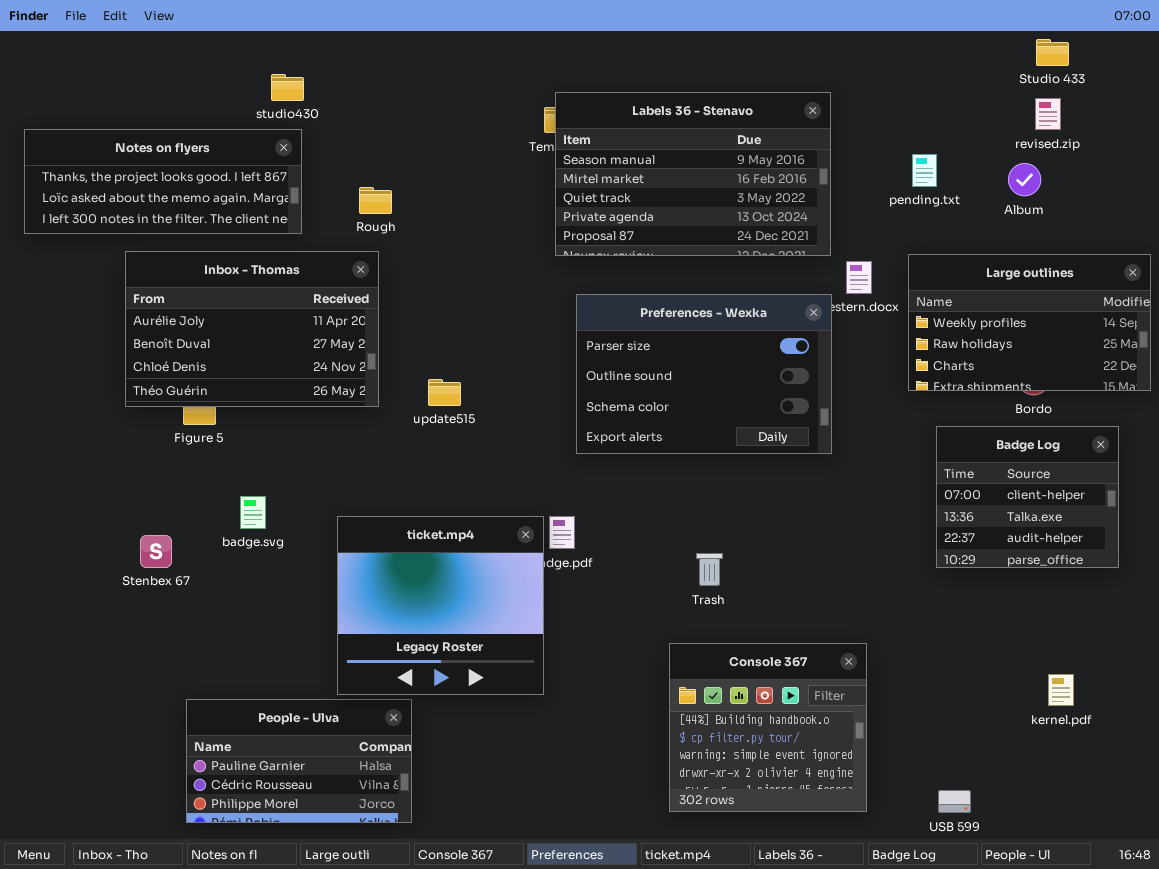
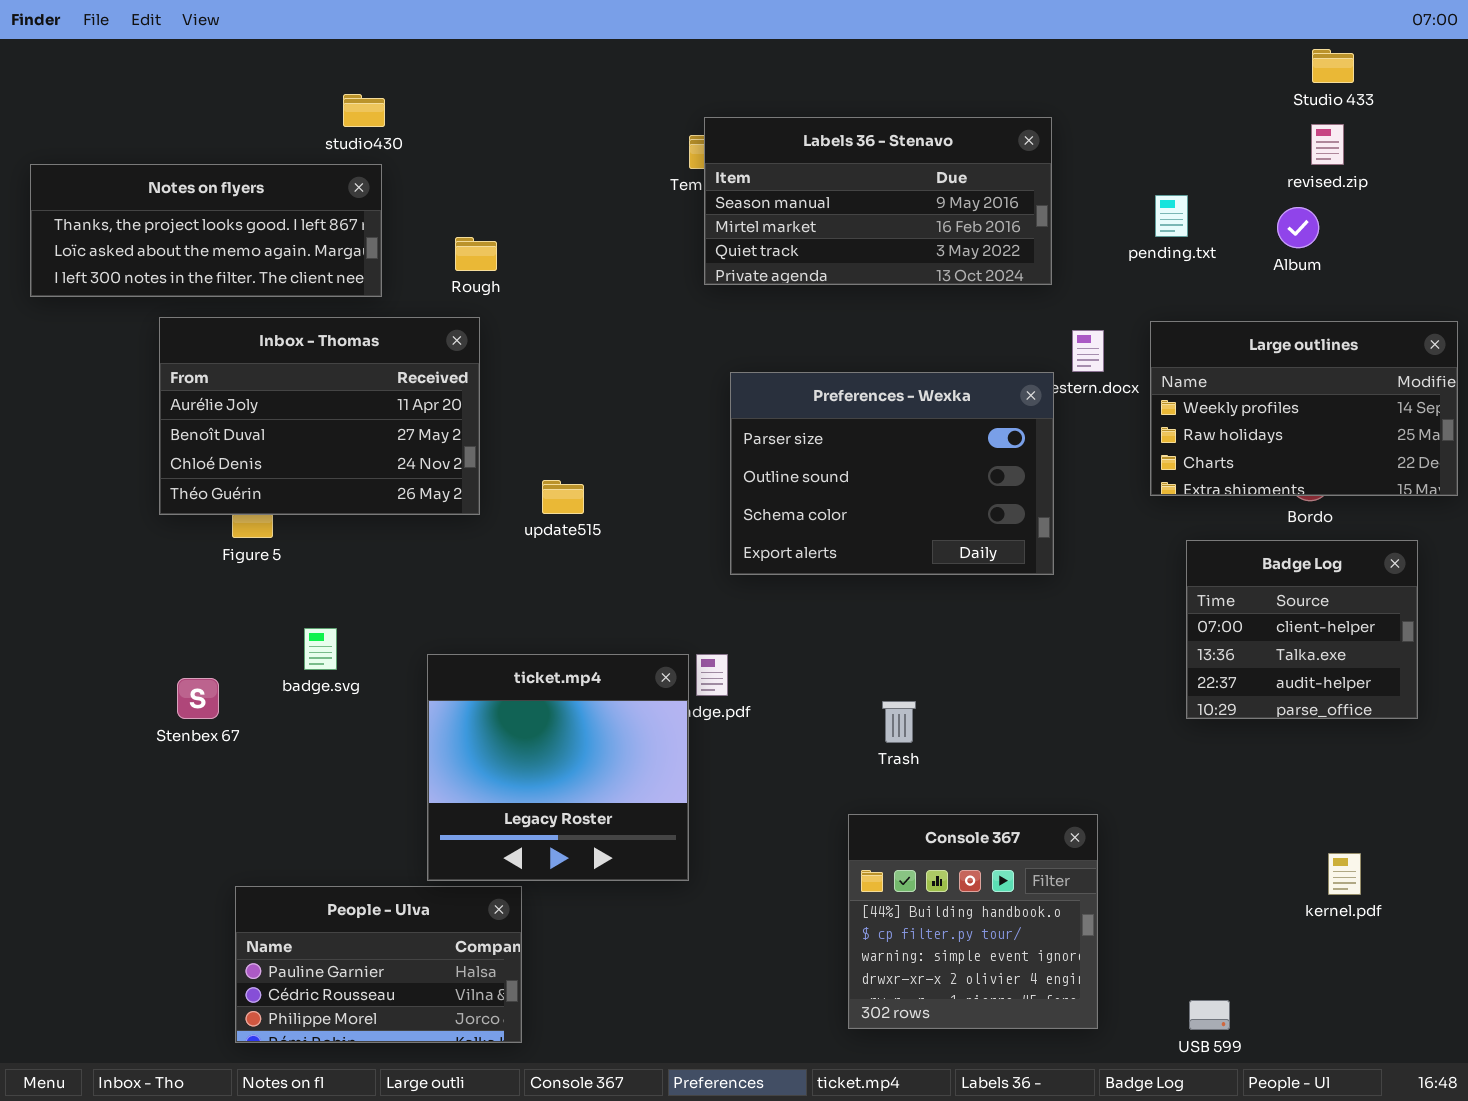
Labels 36 - Stenavo: [555,92,831,256] -> [704,117,1052,285], resized

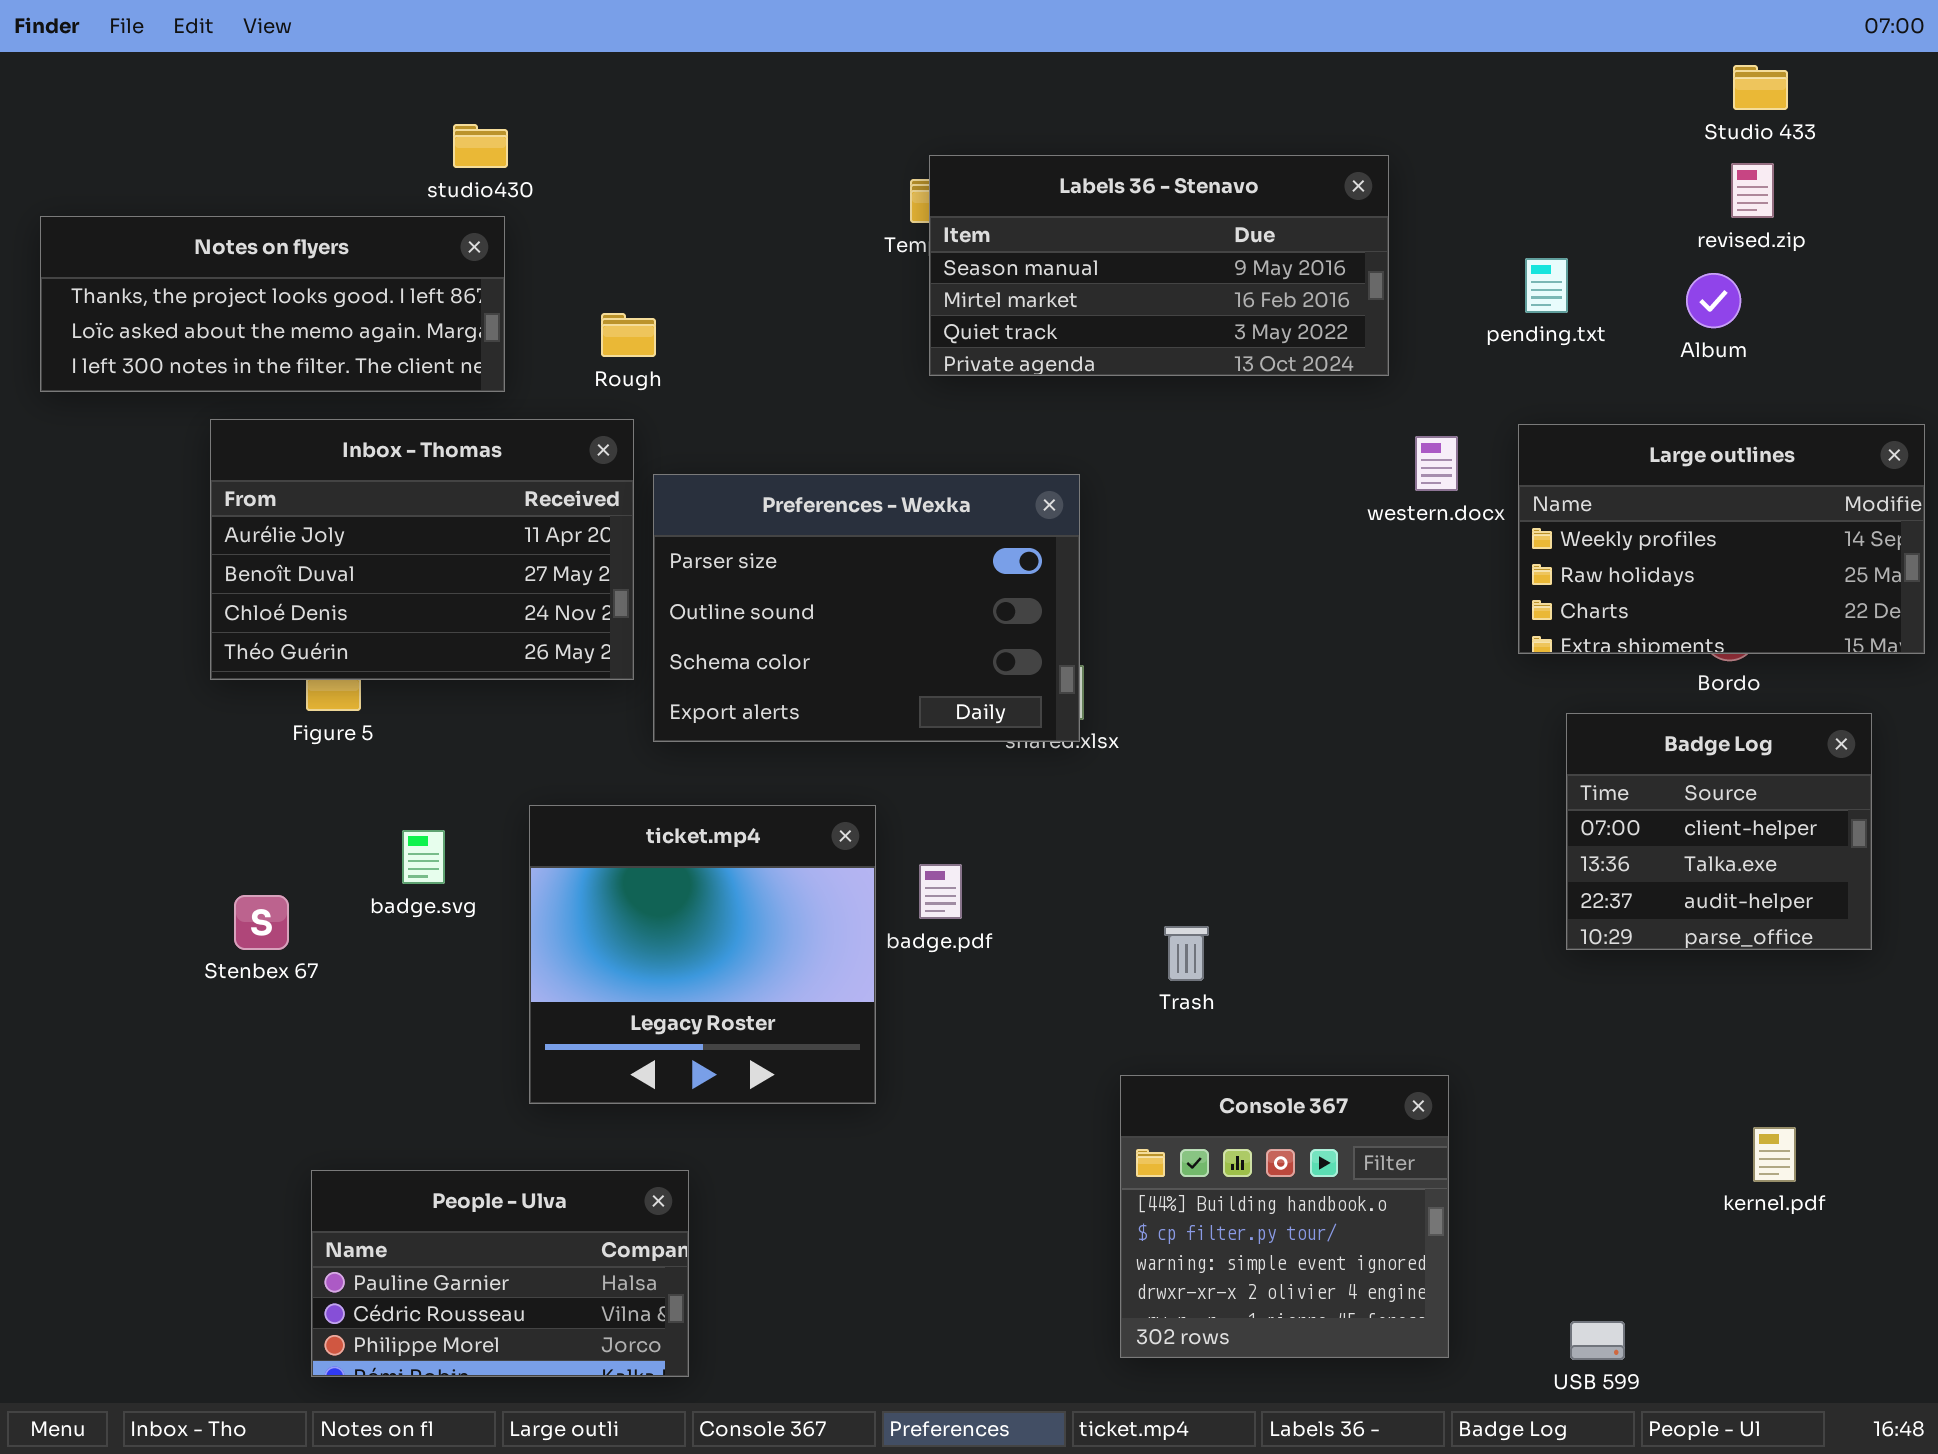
Preferences - Wexka: [730,372,1054,575] -> [653,474,1080,742], moved
ticket.mp4: [427,654,689,881] -> [529,805,876,1104], moved

